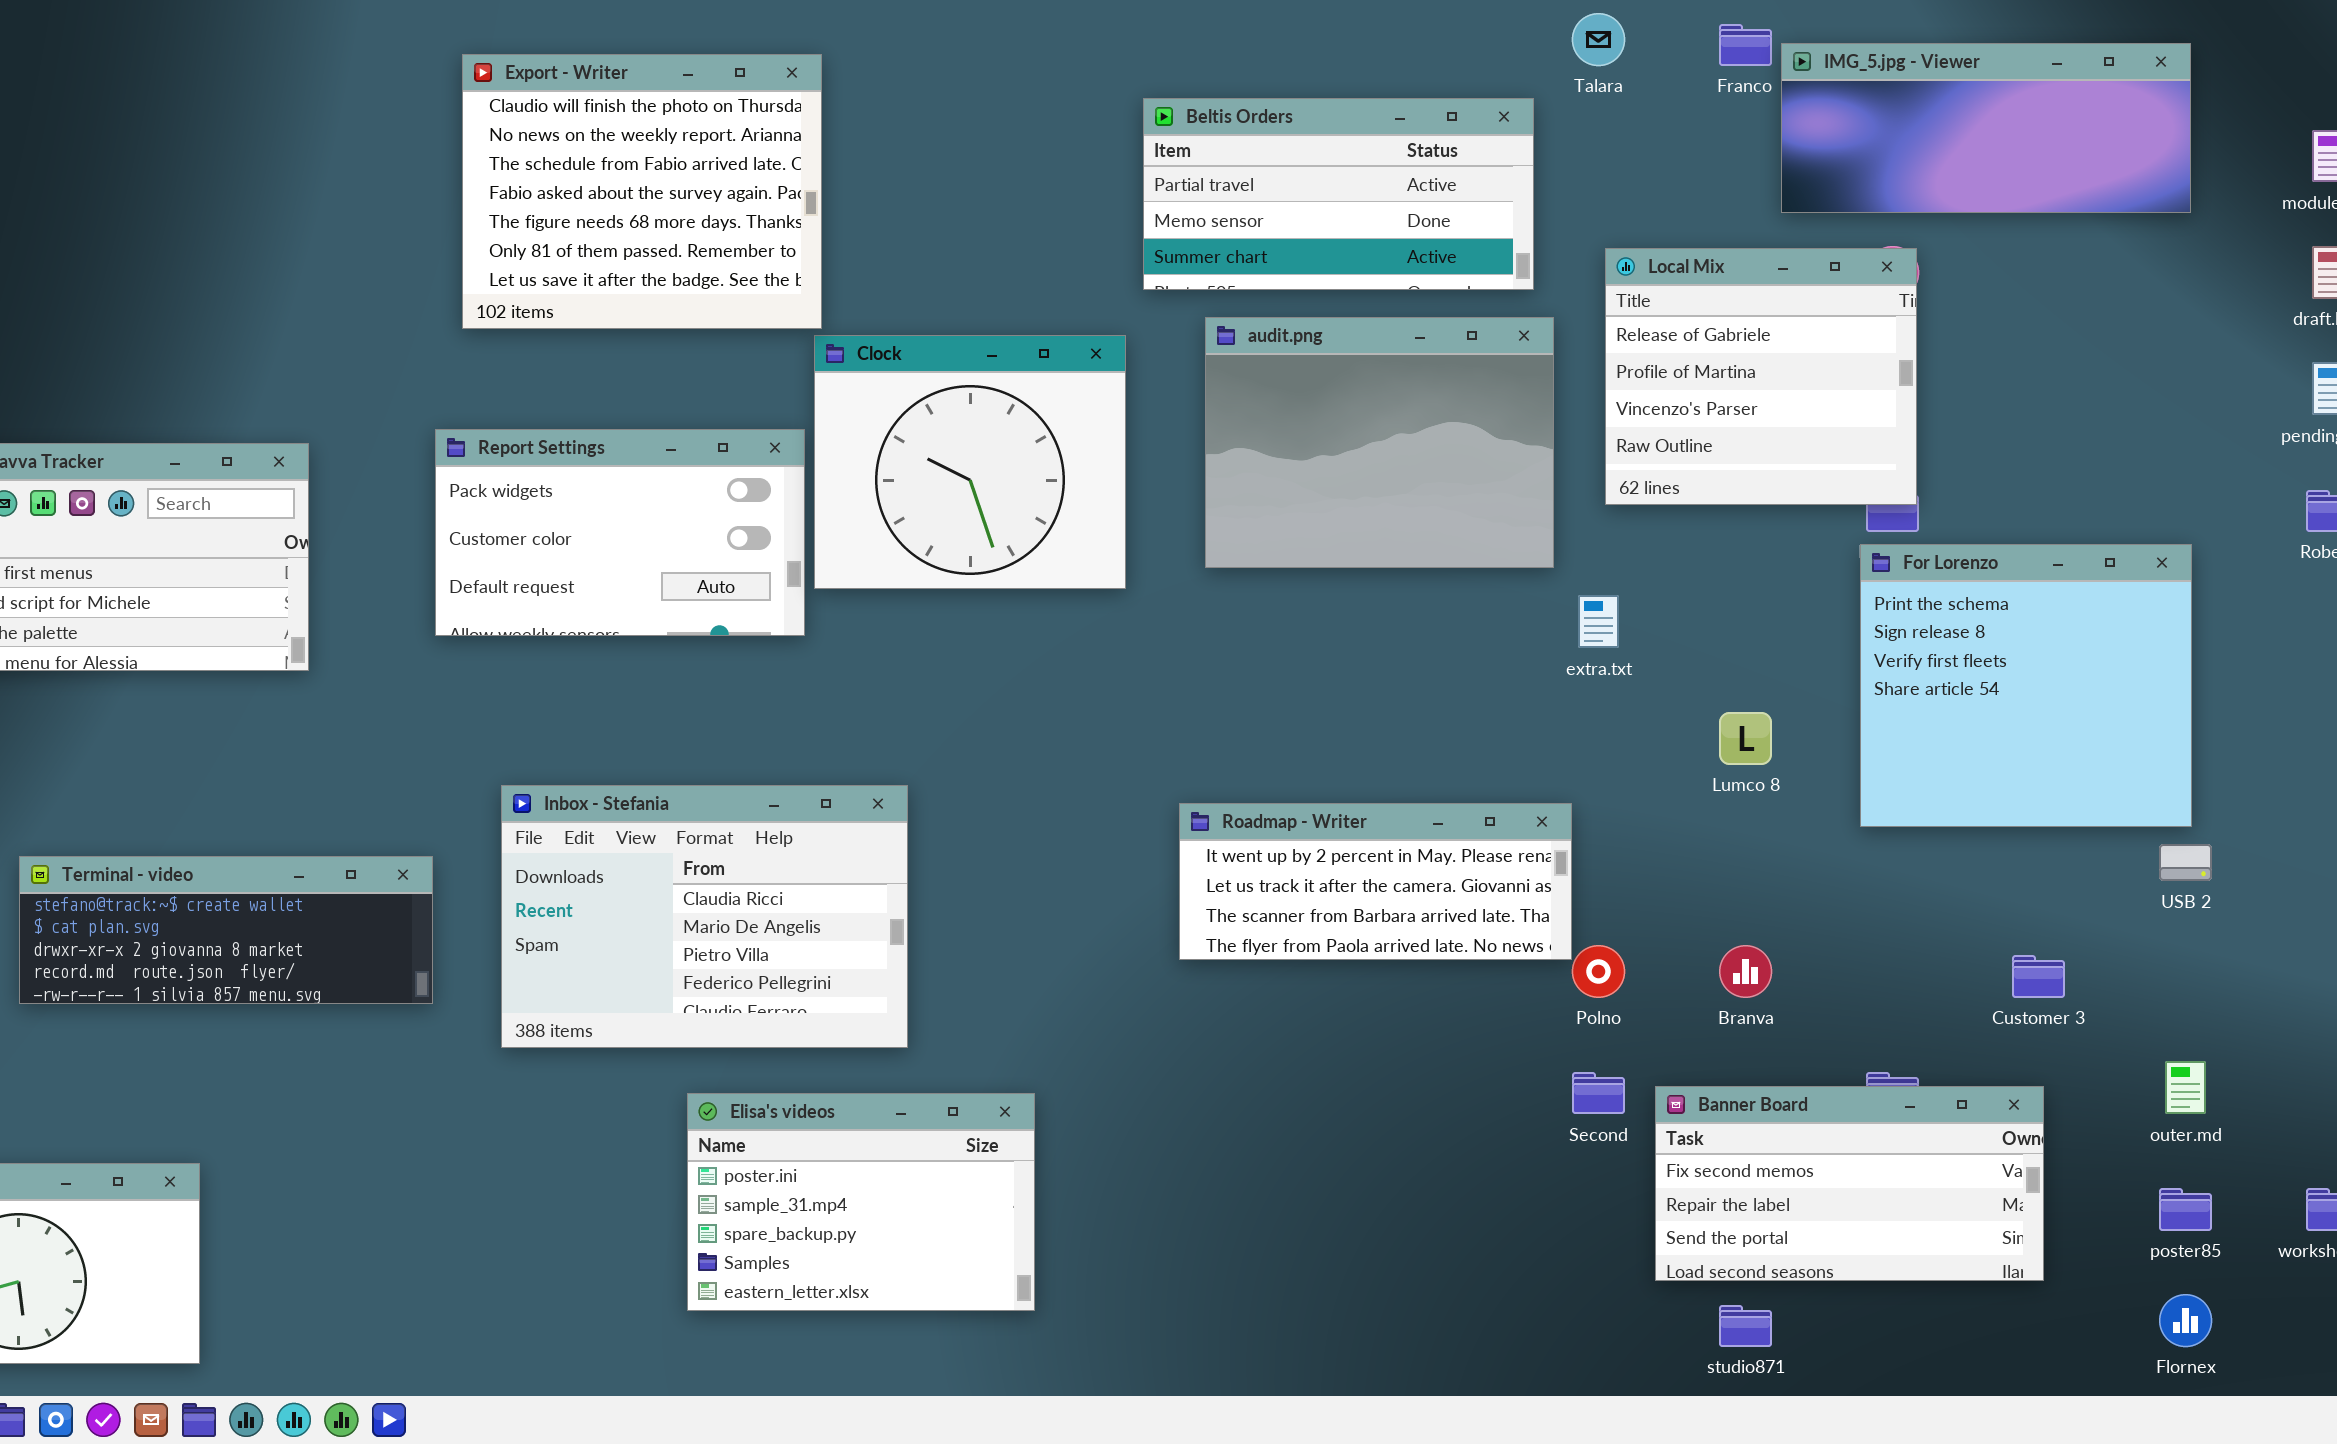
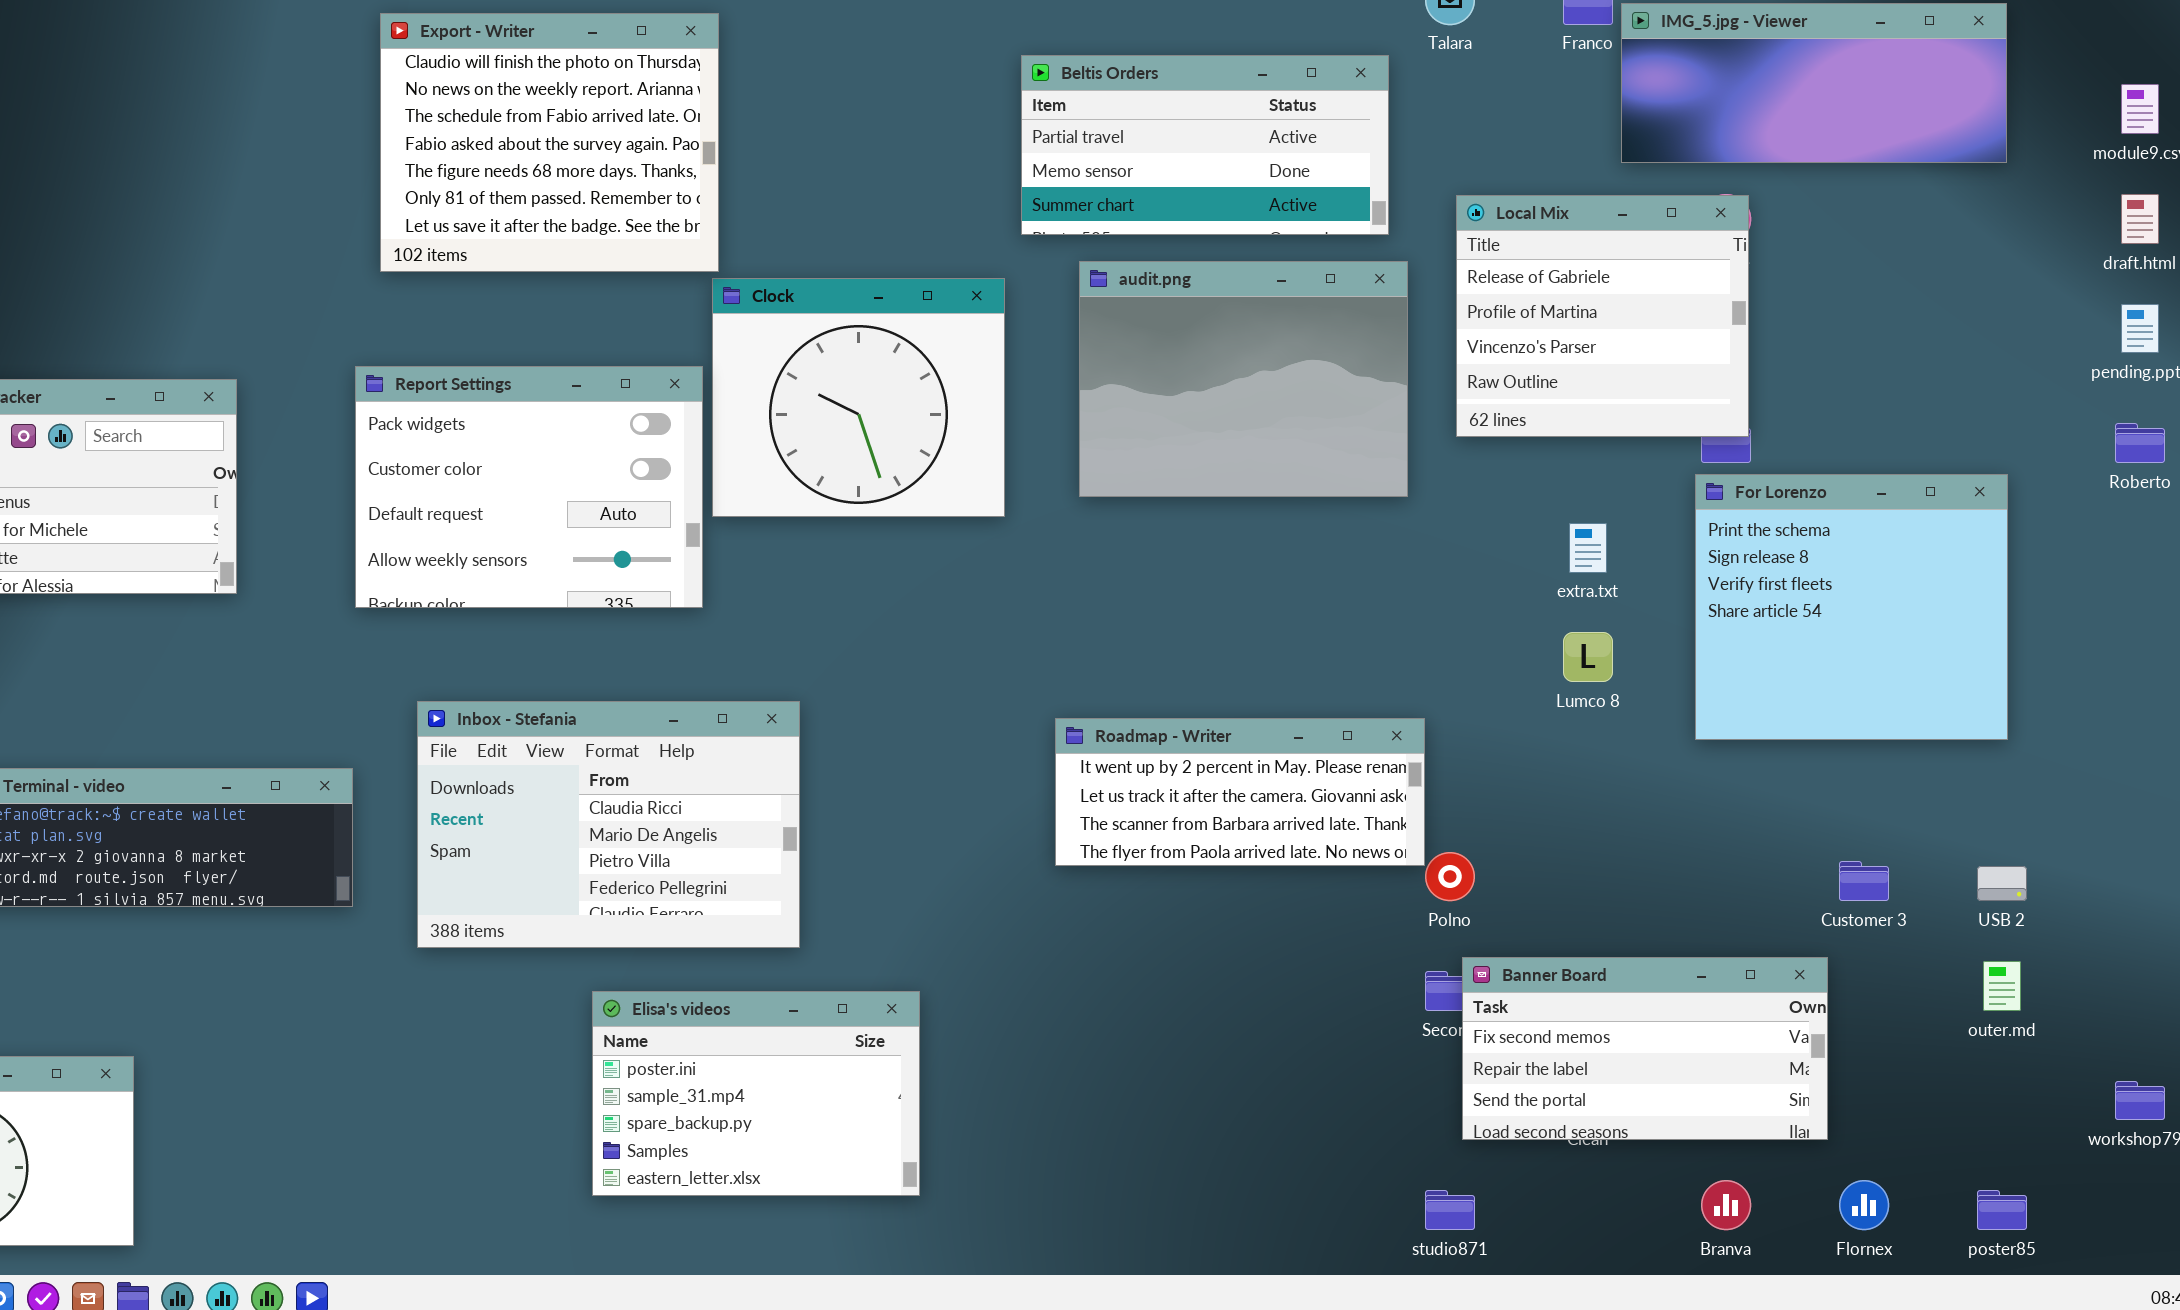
Report Settings: [435,429,805,636] -> [355,366,703,608], resized
extra.txt: [1578,595,1619,648] -> [1569,523,1607,573], moved
USB 2: [2159,844,2212,881] -> [1977,866,2027,901], moved
Branva: [1719,945,1772,998] -> [1701,1180,1751,1230], moved
Banner Board: [1655,1086,2044,1281] -> [1462,957,1828,1140], moved
poster85: [2159,1188,2212,1231] -> [1977,1190,2027,1230], moved
Flornex: [2159,1294,2212,1347] -> [1839,1180,1889,1230], moved
studio871: [1719,1305,1772,1347] -> [1425,1190,1475,1230], moved

